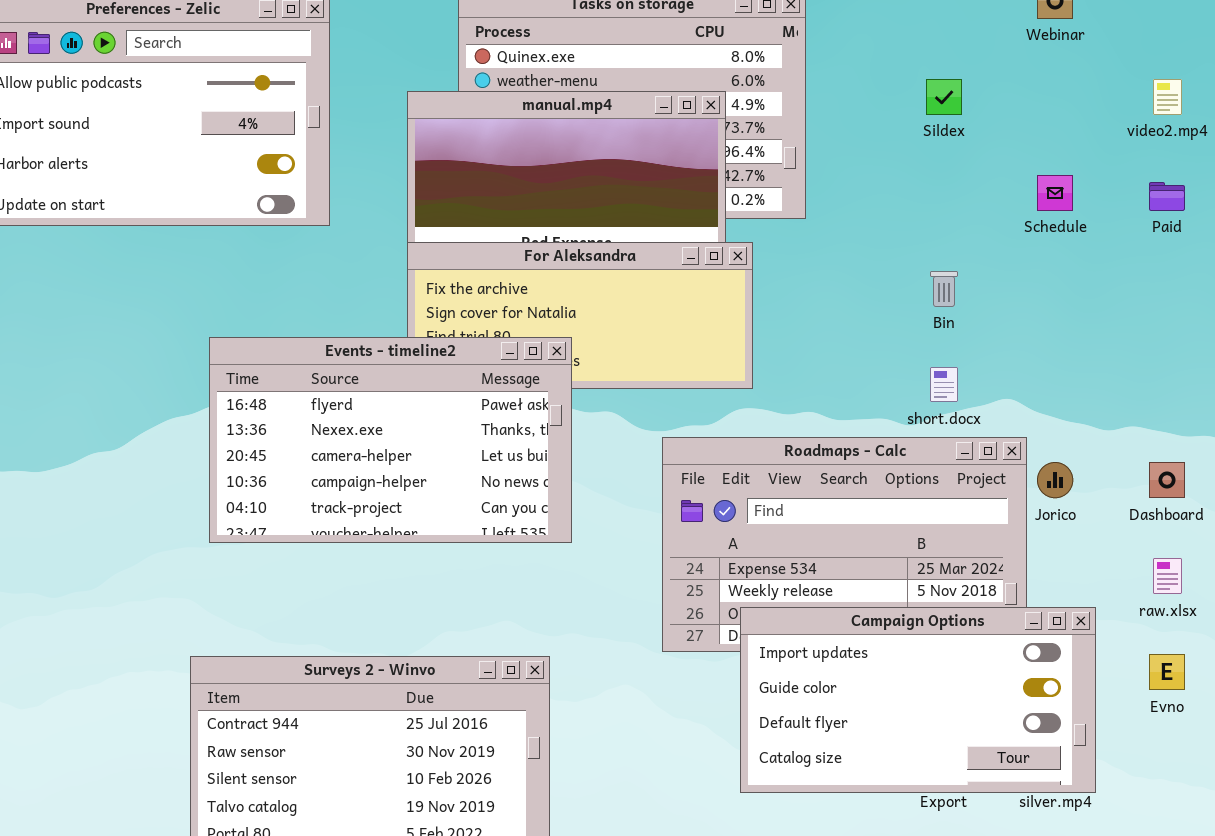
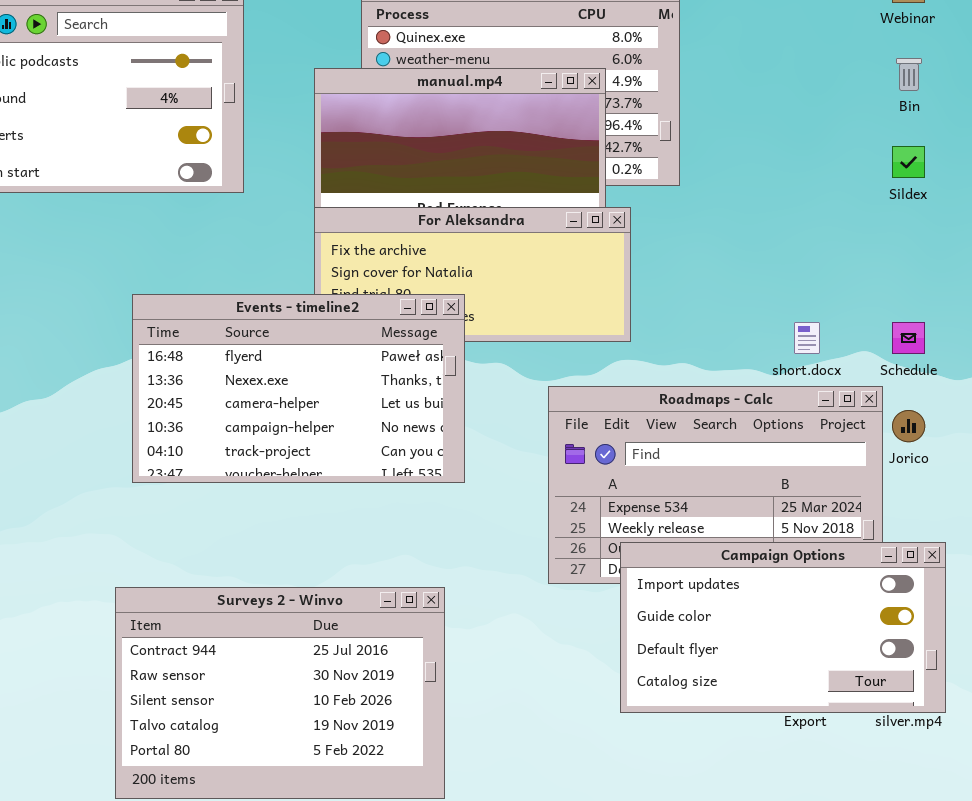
Sildex: [926,79,962,115] -> [892,146,925,178], moved
Schedule: [1037,175,1073,211] -> [892,322,925,354], moved
Bin: [930,271,958,307] -> [896,58,922,91], moved

